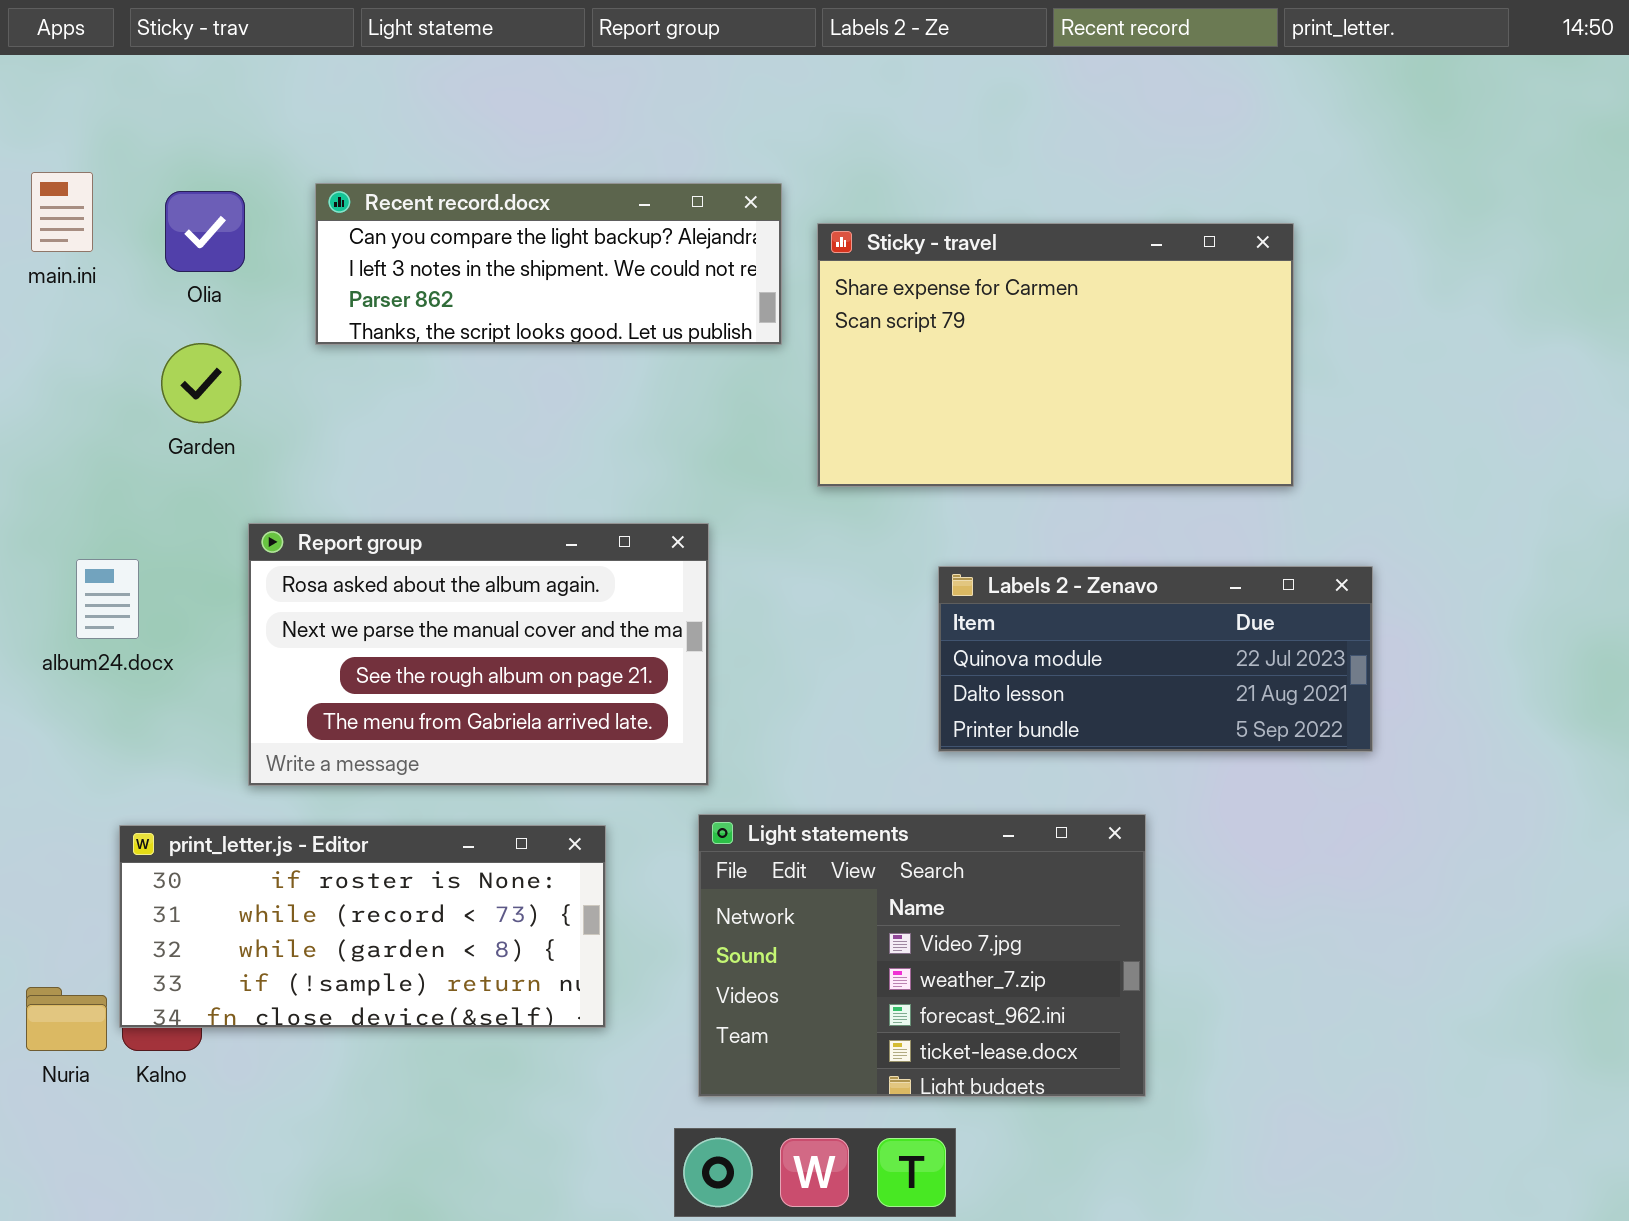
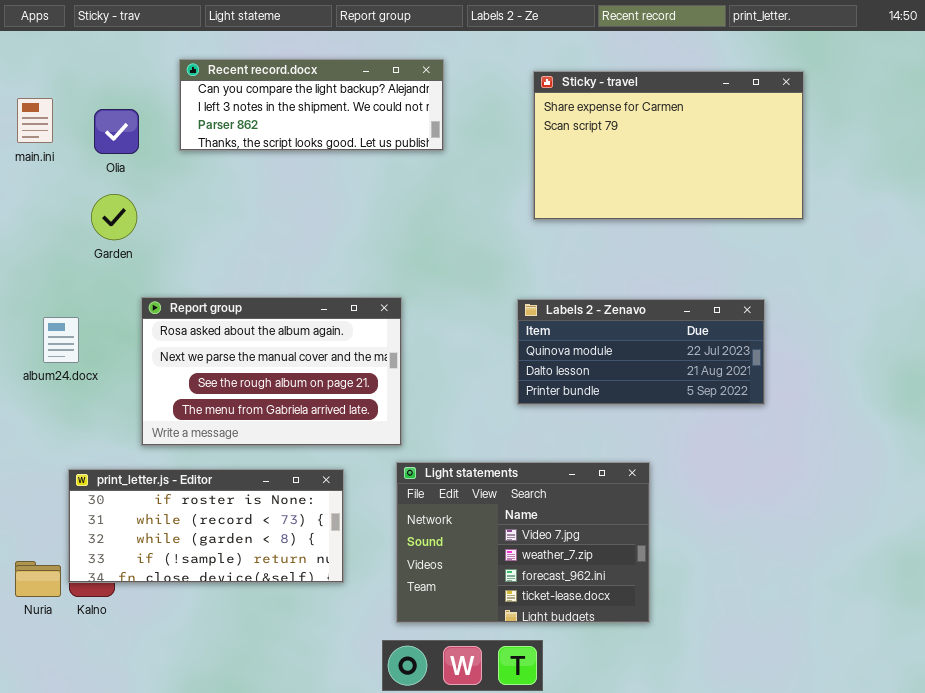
Recent record.docx: [315,183,782,345] -> [179,59,444,151], moved
Sticky - travel: [817,223,1294,487] -> [533,71,804,220], moved
Labels 2 - Zenavo: [938,566,1373,752] -> [517,299,765,405], moved

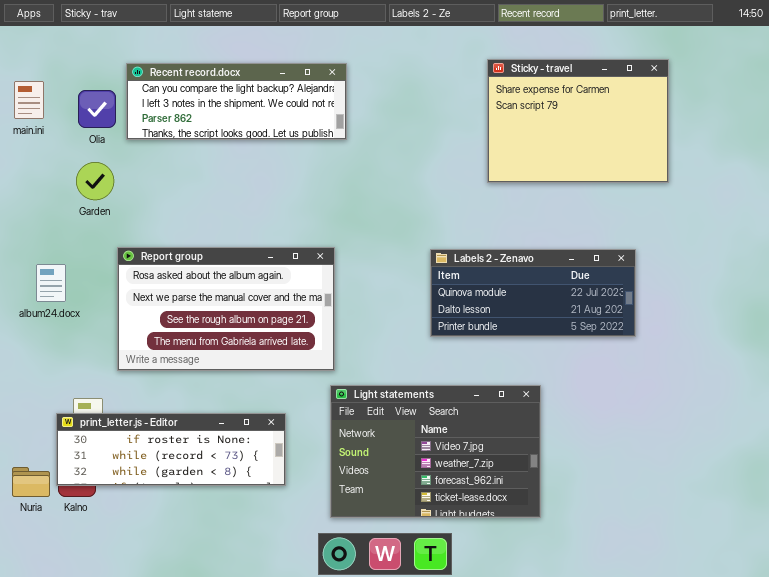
Recent record.docx: [179,59,444,151] -> [126,63,347,140], moved
Sticky - travel: [533,71,804,220] -> [487,59,669,183], resized
print_letter.js - Editor: [68,469,344,583] -> [56,413,286,486], resized

